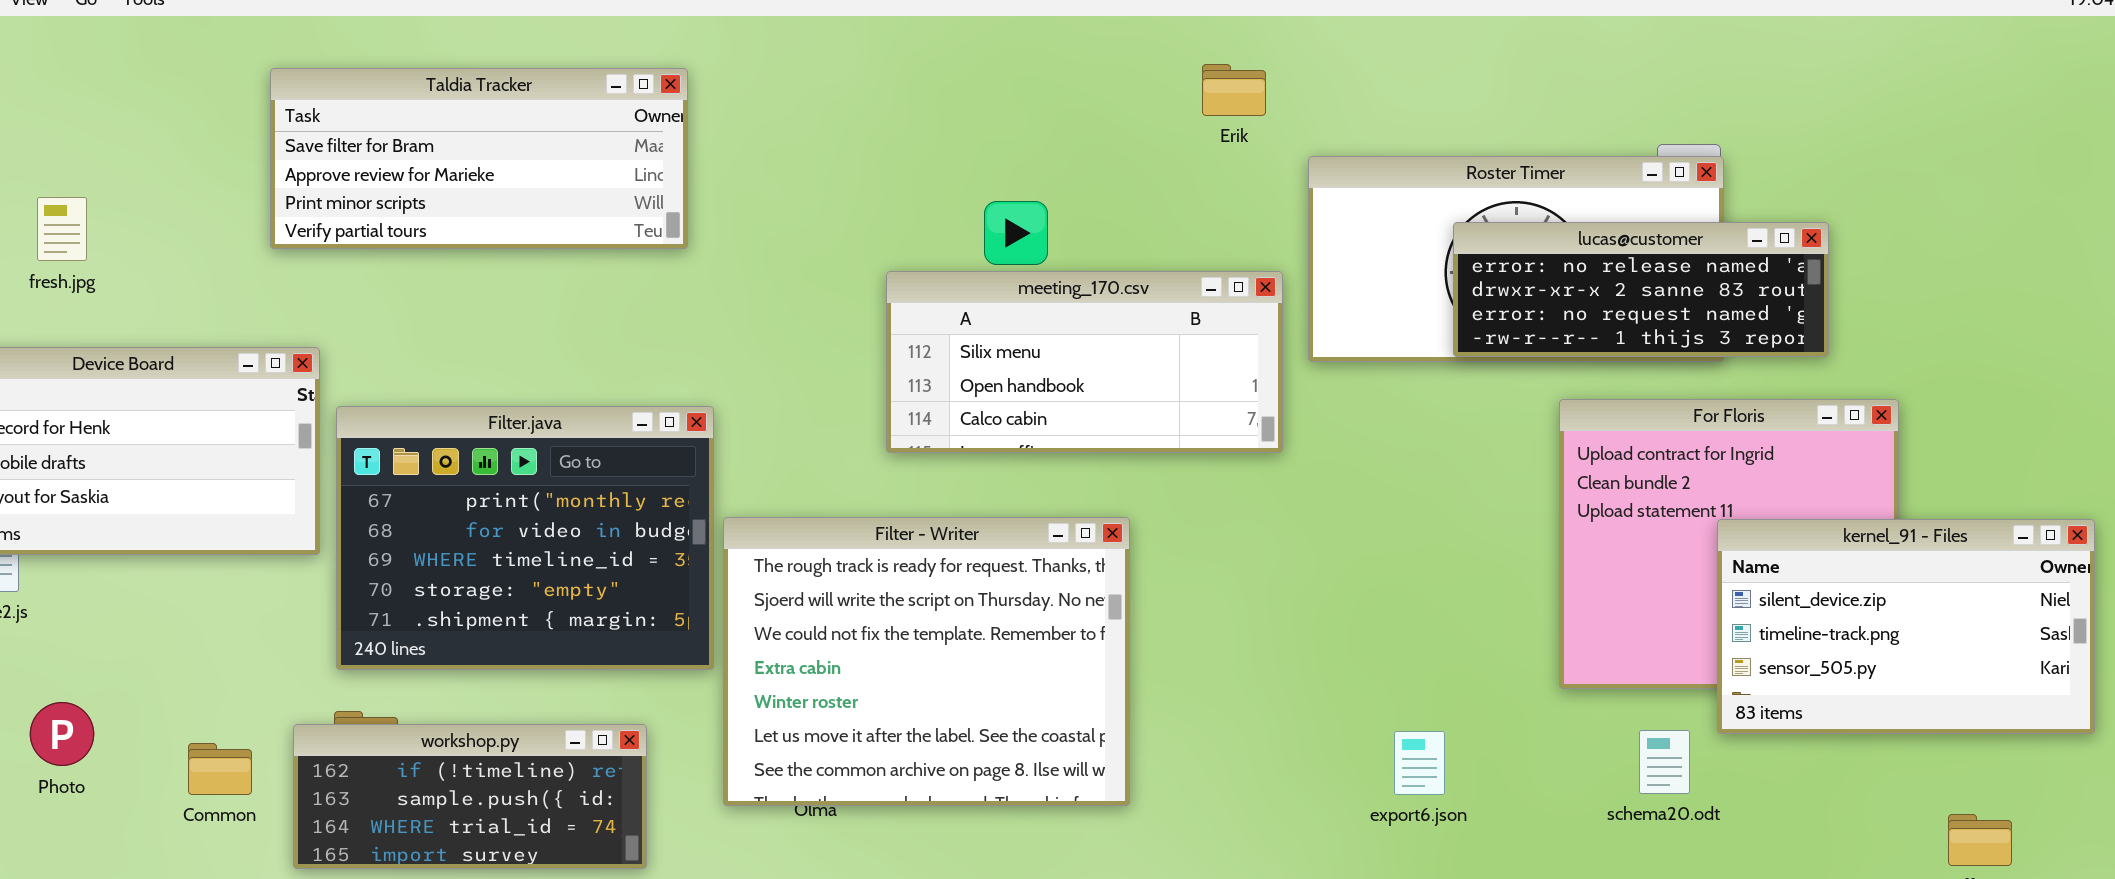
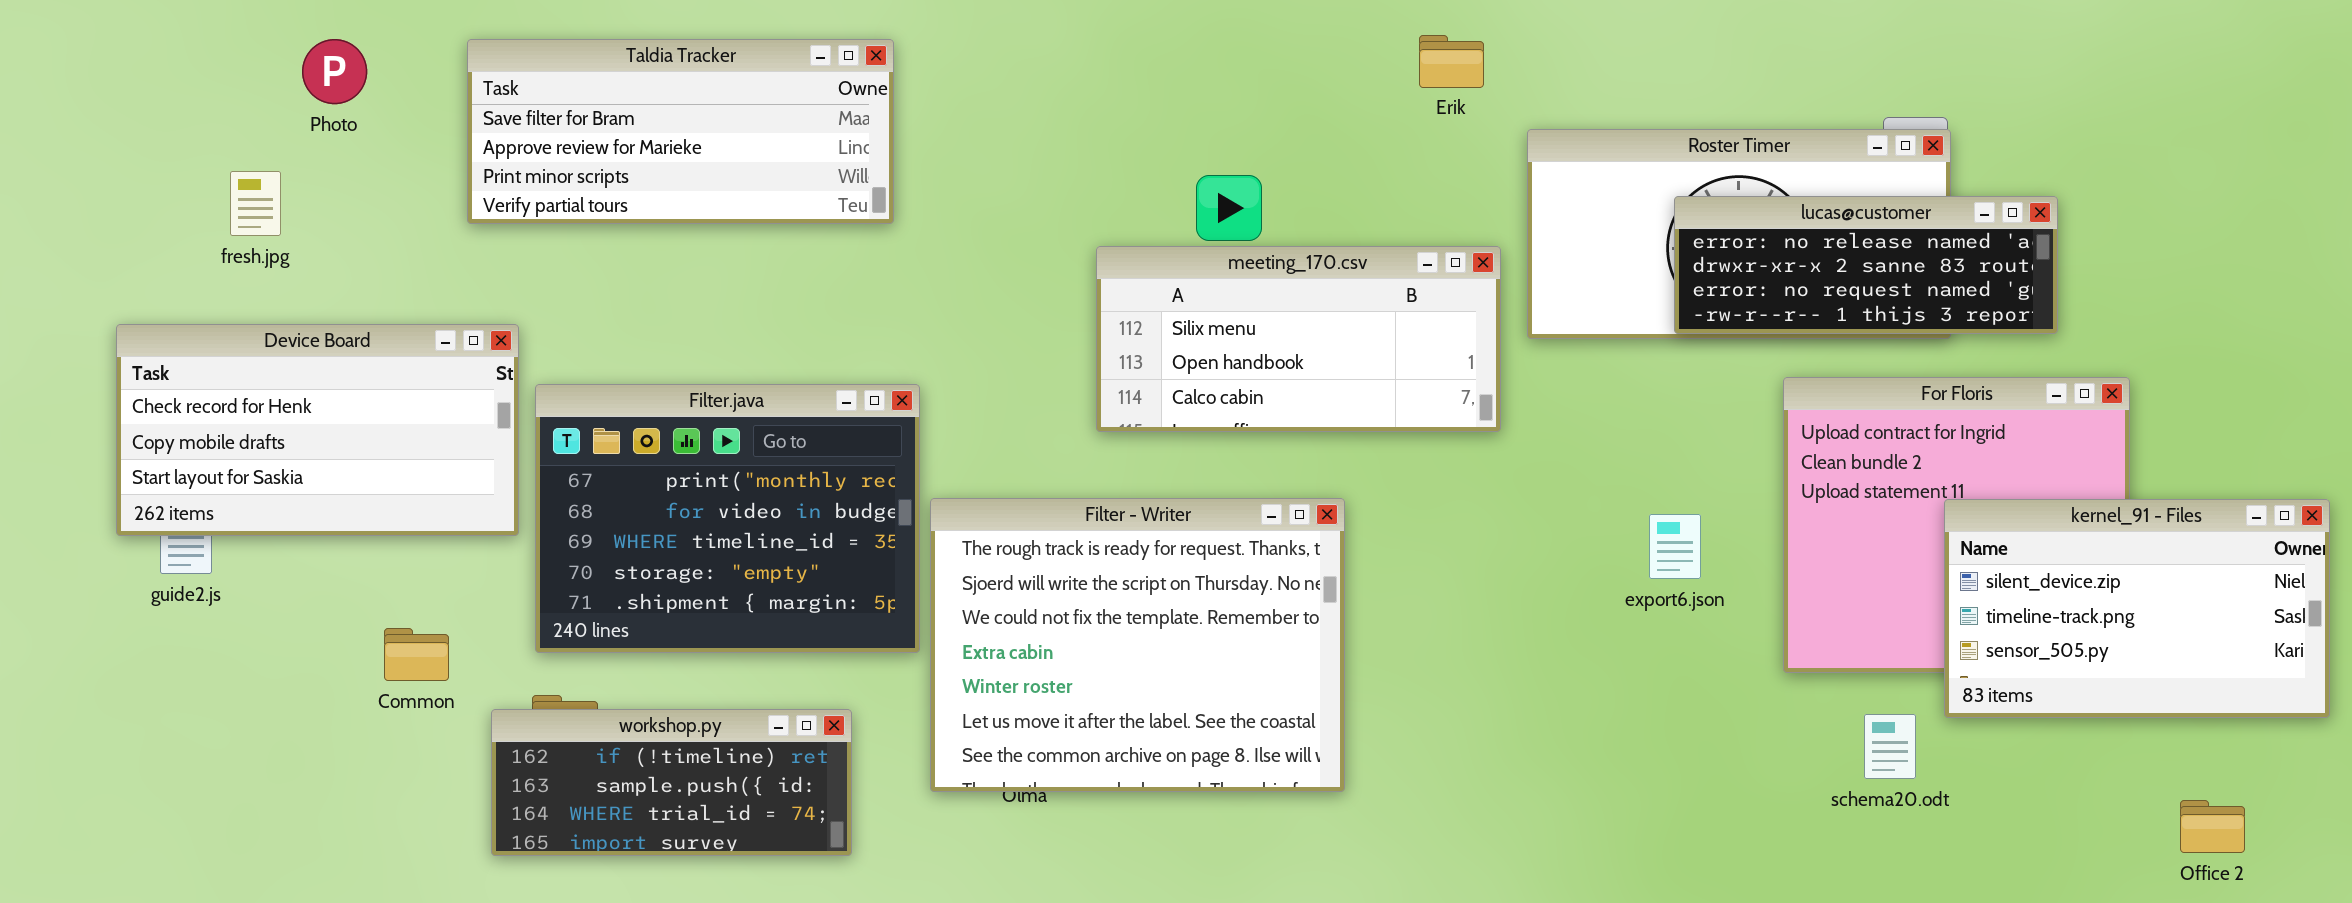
Photo: [30,702,94,766] -> [302,39,367,104], moved
export6.json: [1394,731,1445,795] -> [1649,514,1701,579], moved
Common: [188,743,252,795] -> [384,628,449,681], moved

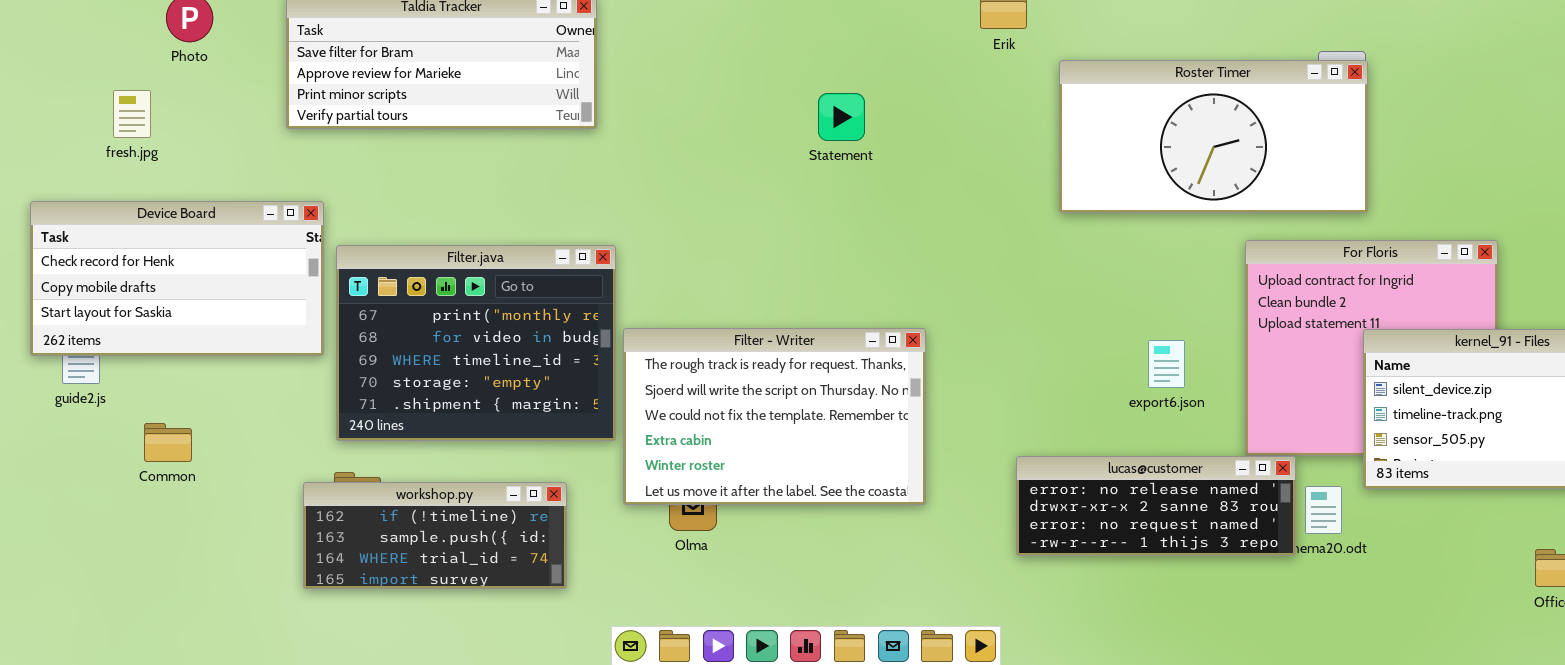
lucas@customer: [1674,196,2058,334] -> [1016,456,1296,556], moved
meeting_170.csv: [1096,246,1501,432] -> none, closed
Filter - Writer: [930,498,1345,792] -> [623,328,926,505], resized
Common: [384,628,449,681] -> [144,423,192,462], moved

